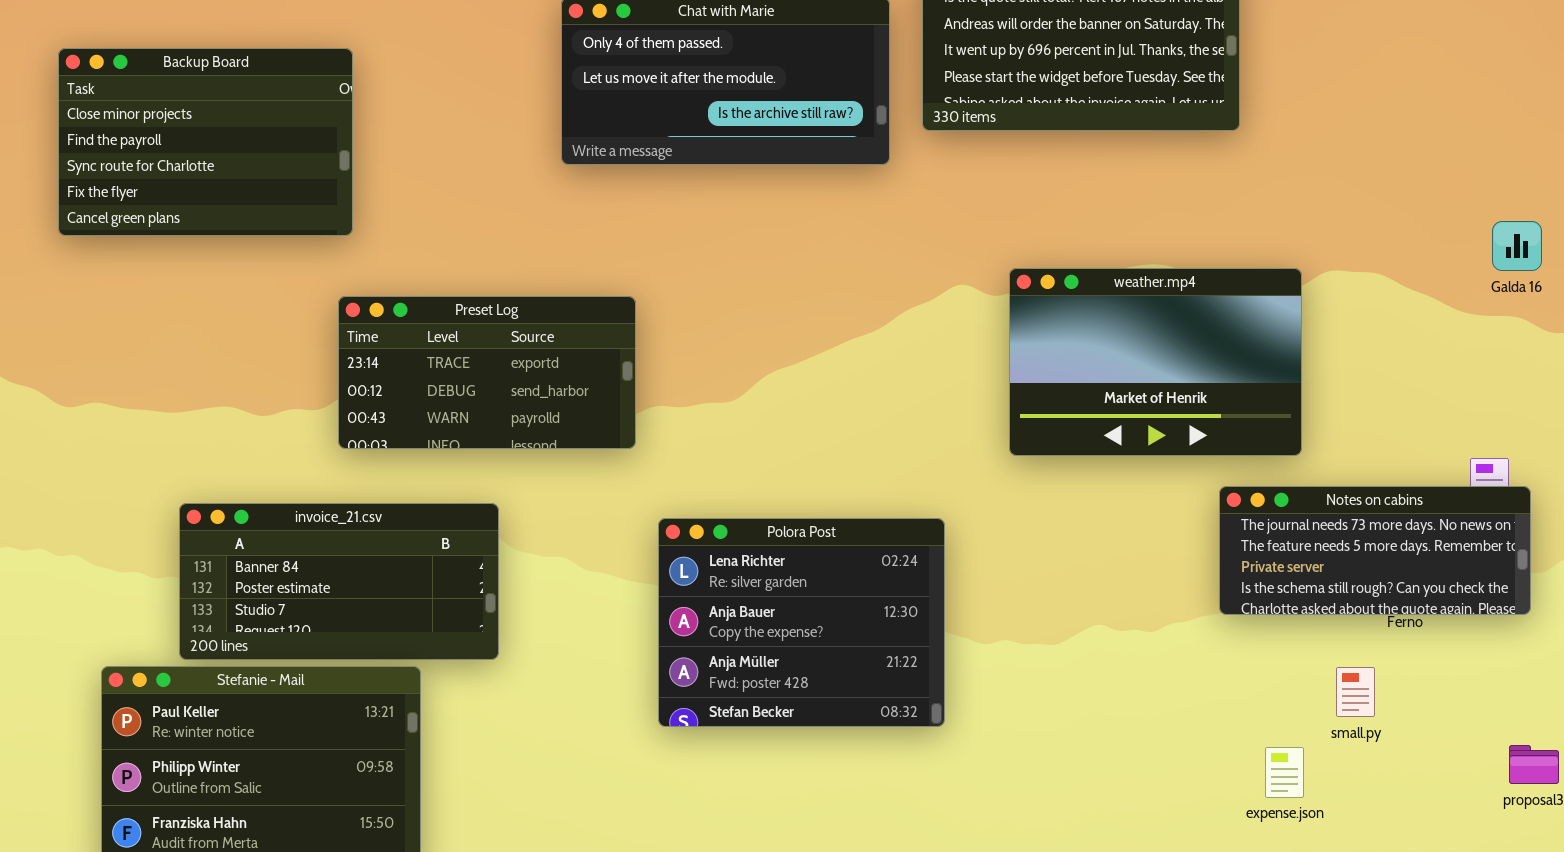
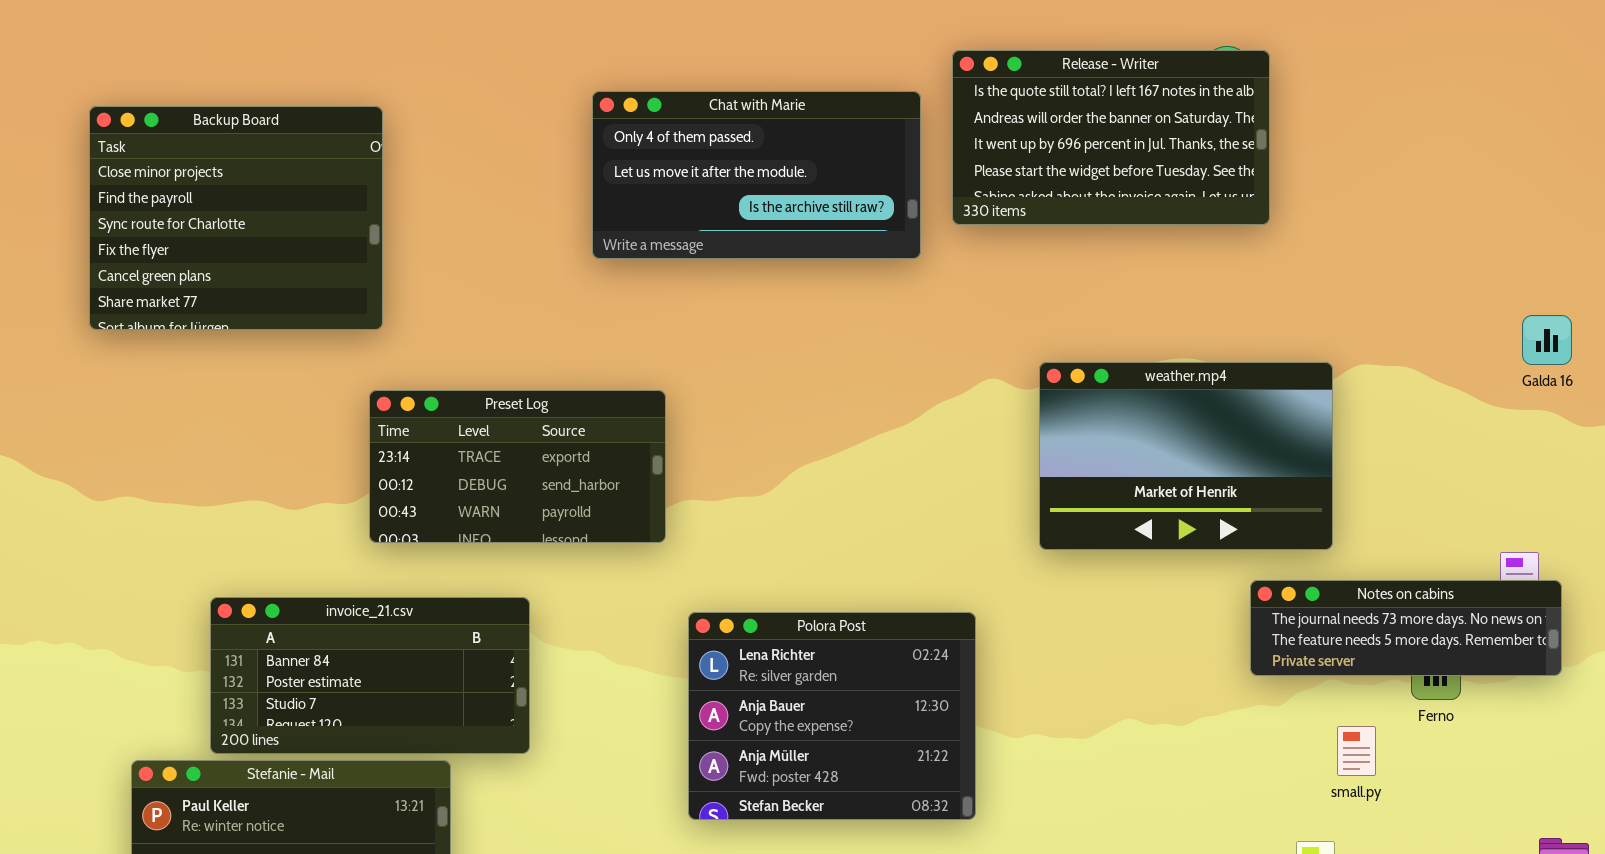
Backup Board: [58,48,353,236] -> [89,106,383,330], resized
Notes on cabins: [1219,486,1531,615] -> [1250,580,1562,676], resized
small.py: [1336,667,1375,717] -> [1337,726,1376,776], moved

